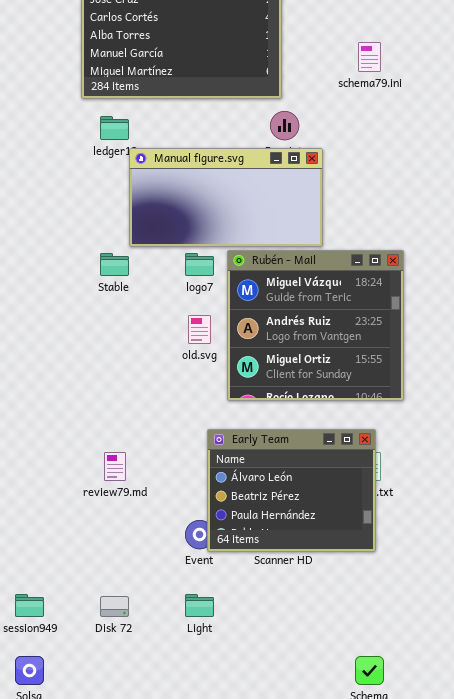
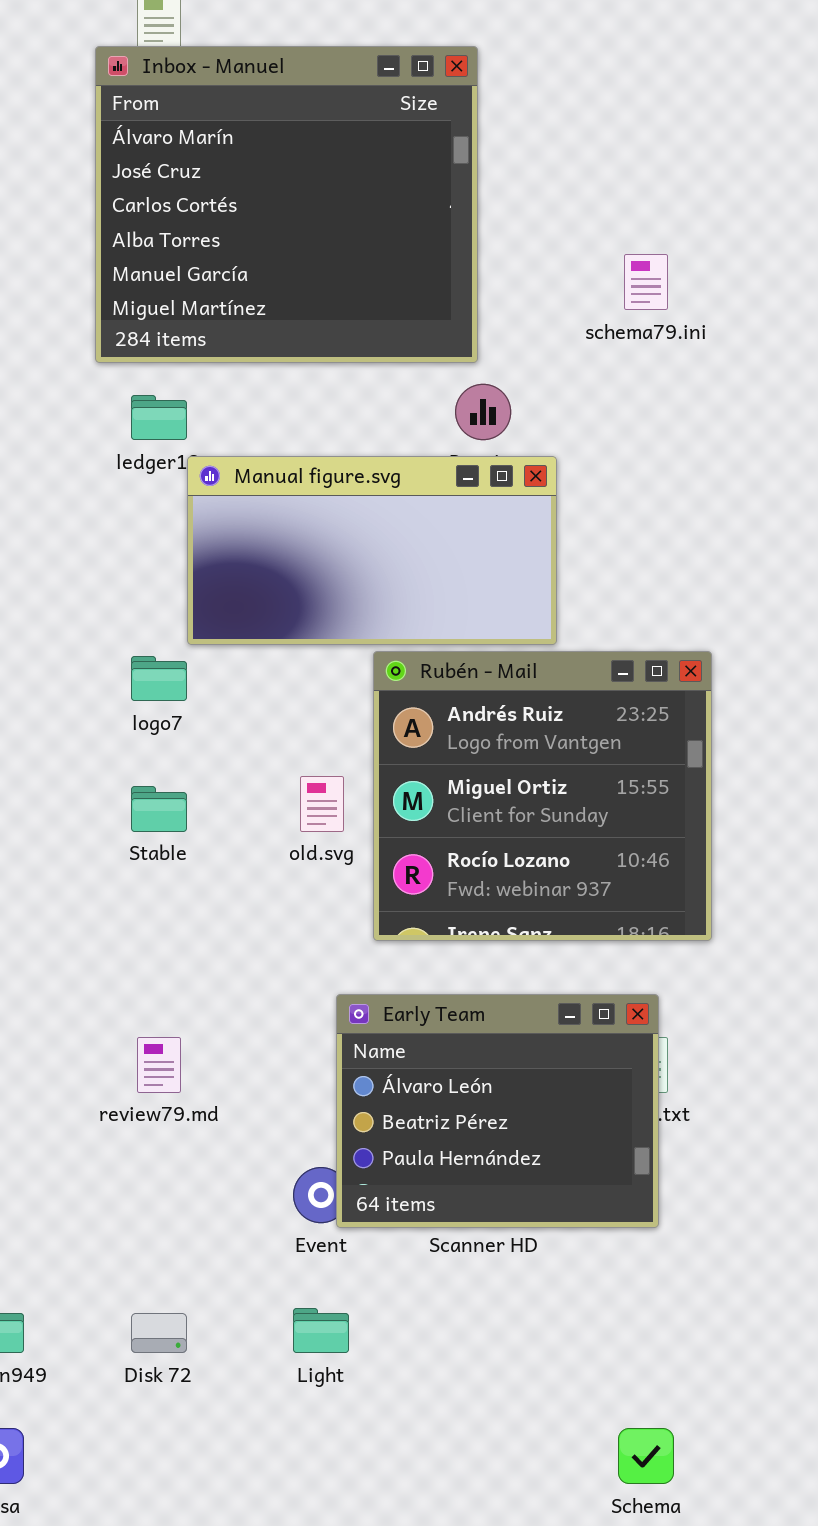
Rubén - Mail: [227,250,404,401] -> [373,651,712,941], scrolled down 1 row
Stable: [100,253,129,276] -> [131,786,187,832], moved
logo7: [185,253,214,276] -> [131,656,187,701], moved

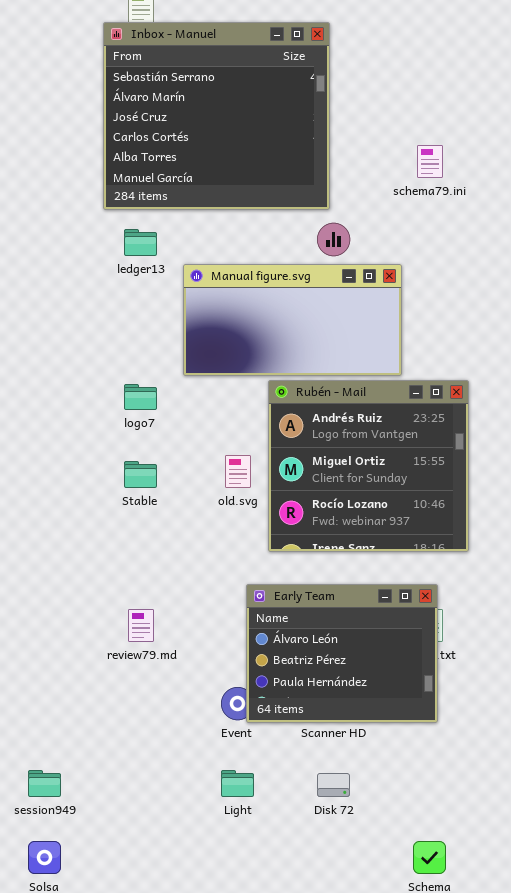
Inbox - Manuel: [95,46,478,363] -> [103,22,330,210], scrolled up 1 row
Manual figure.svg: [187,456,557,645] -> [183,264,402,376], moved
Disk 72: [131,1313,187,1353] -> [317,773,350,797], moved

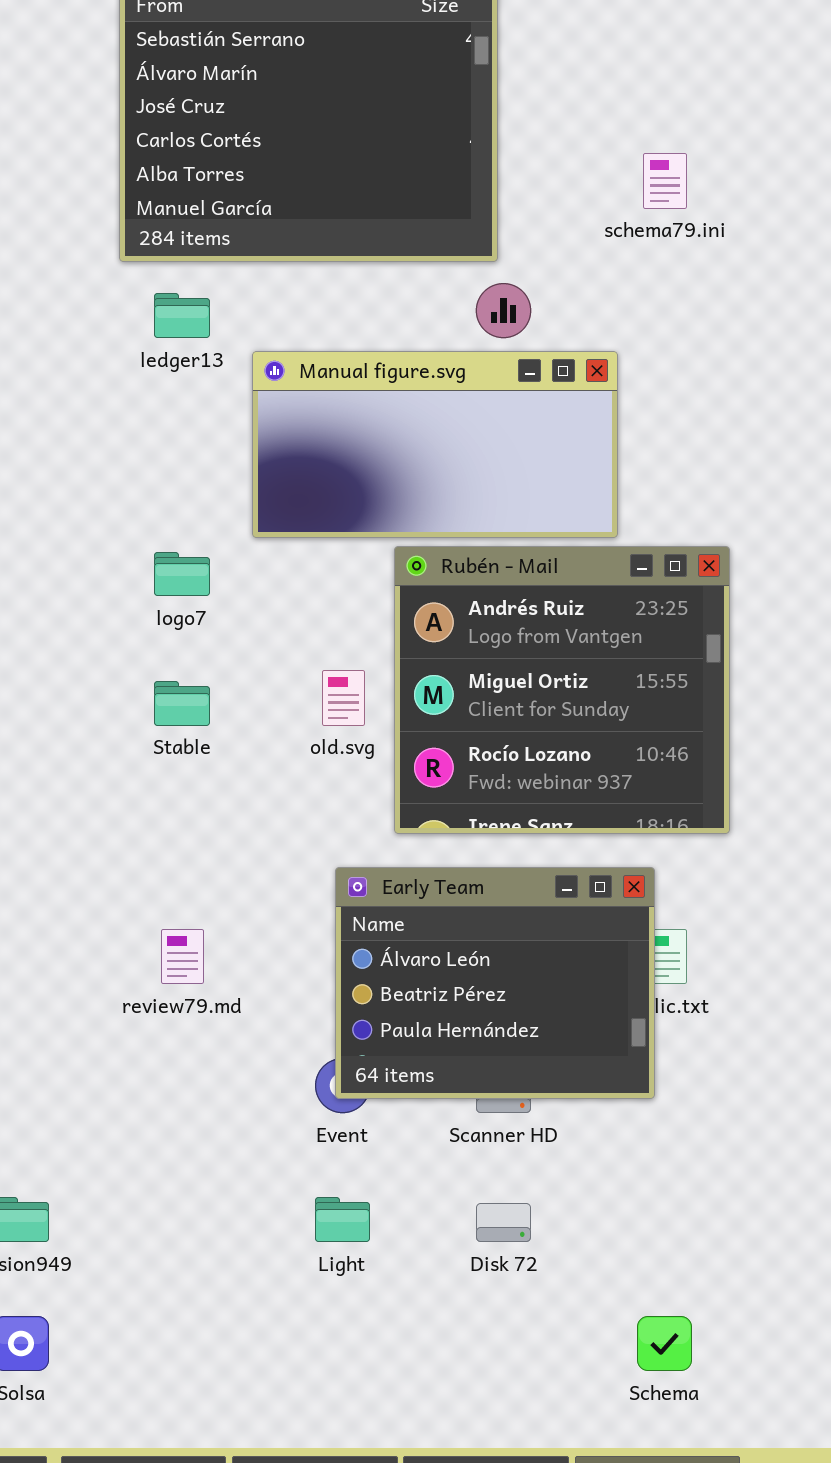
Early Team: [246,584,438,723] -> [335,867,655,1099], moved

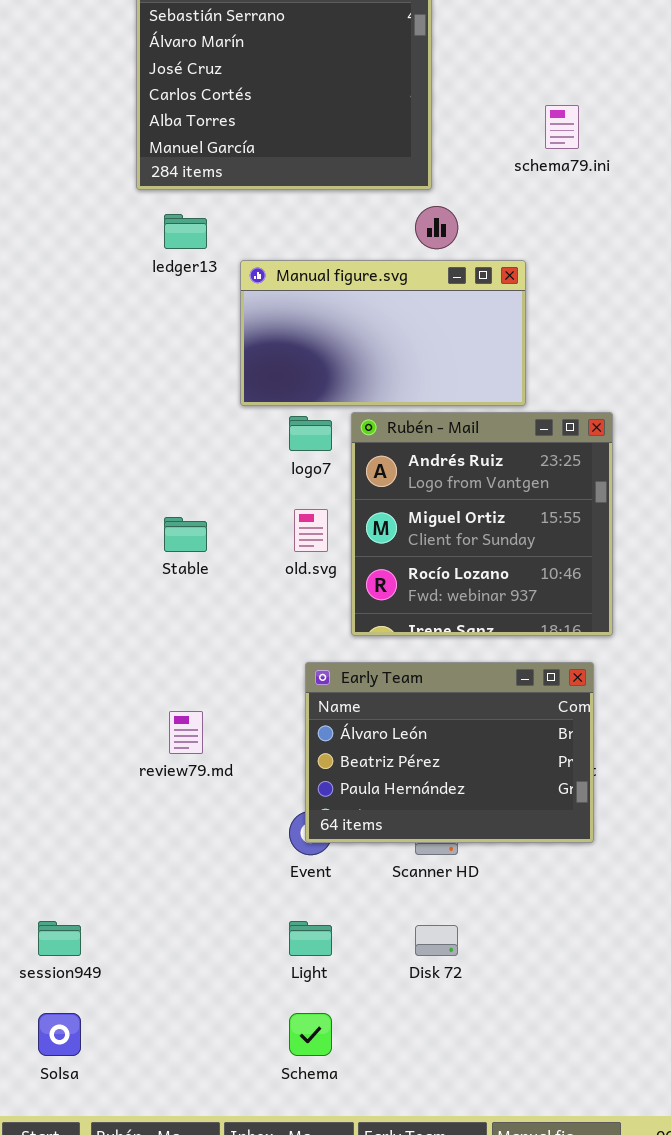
logo7: [154,552,210,596] -> [289,416,332,451], moved
Early Team: [335,867,655,1099] -> [305,662,594,843], resized
Schema: [637,1316,692,1371] -> [289,1013,332,1056], moved

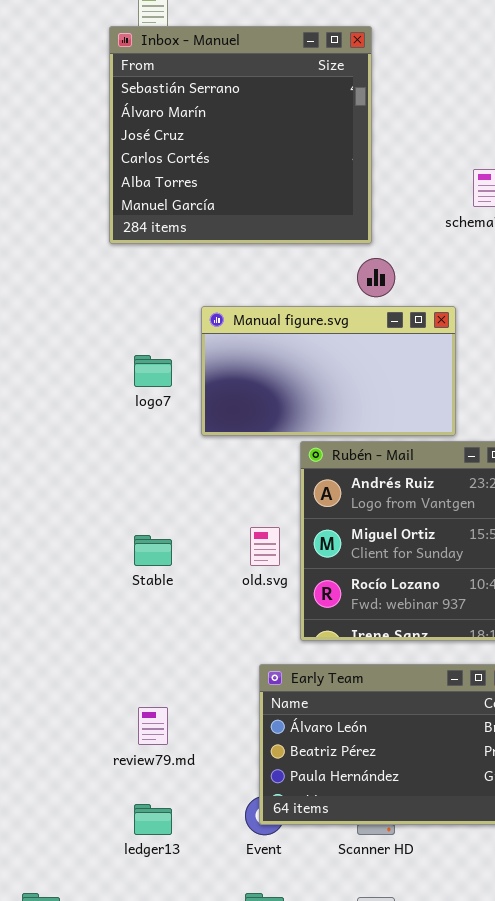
ledger13: [164,214,207,249] -> [134,804,172,835], moved
logo7: [289,416,332,451] -> [134,355,172,387], moved

